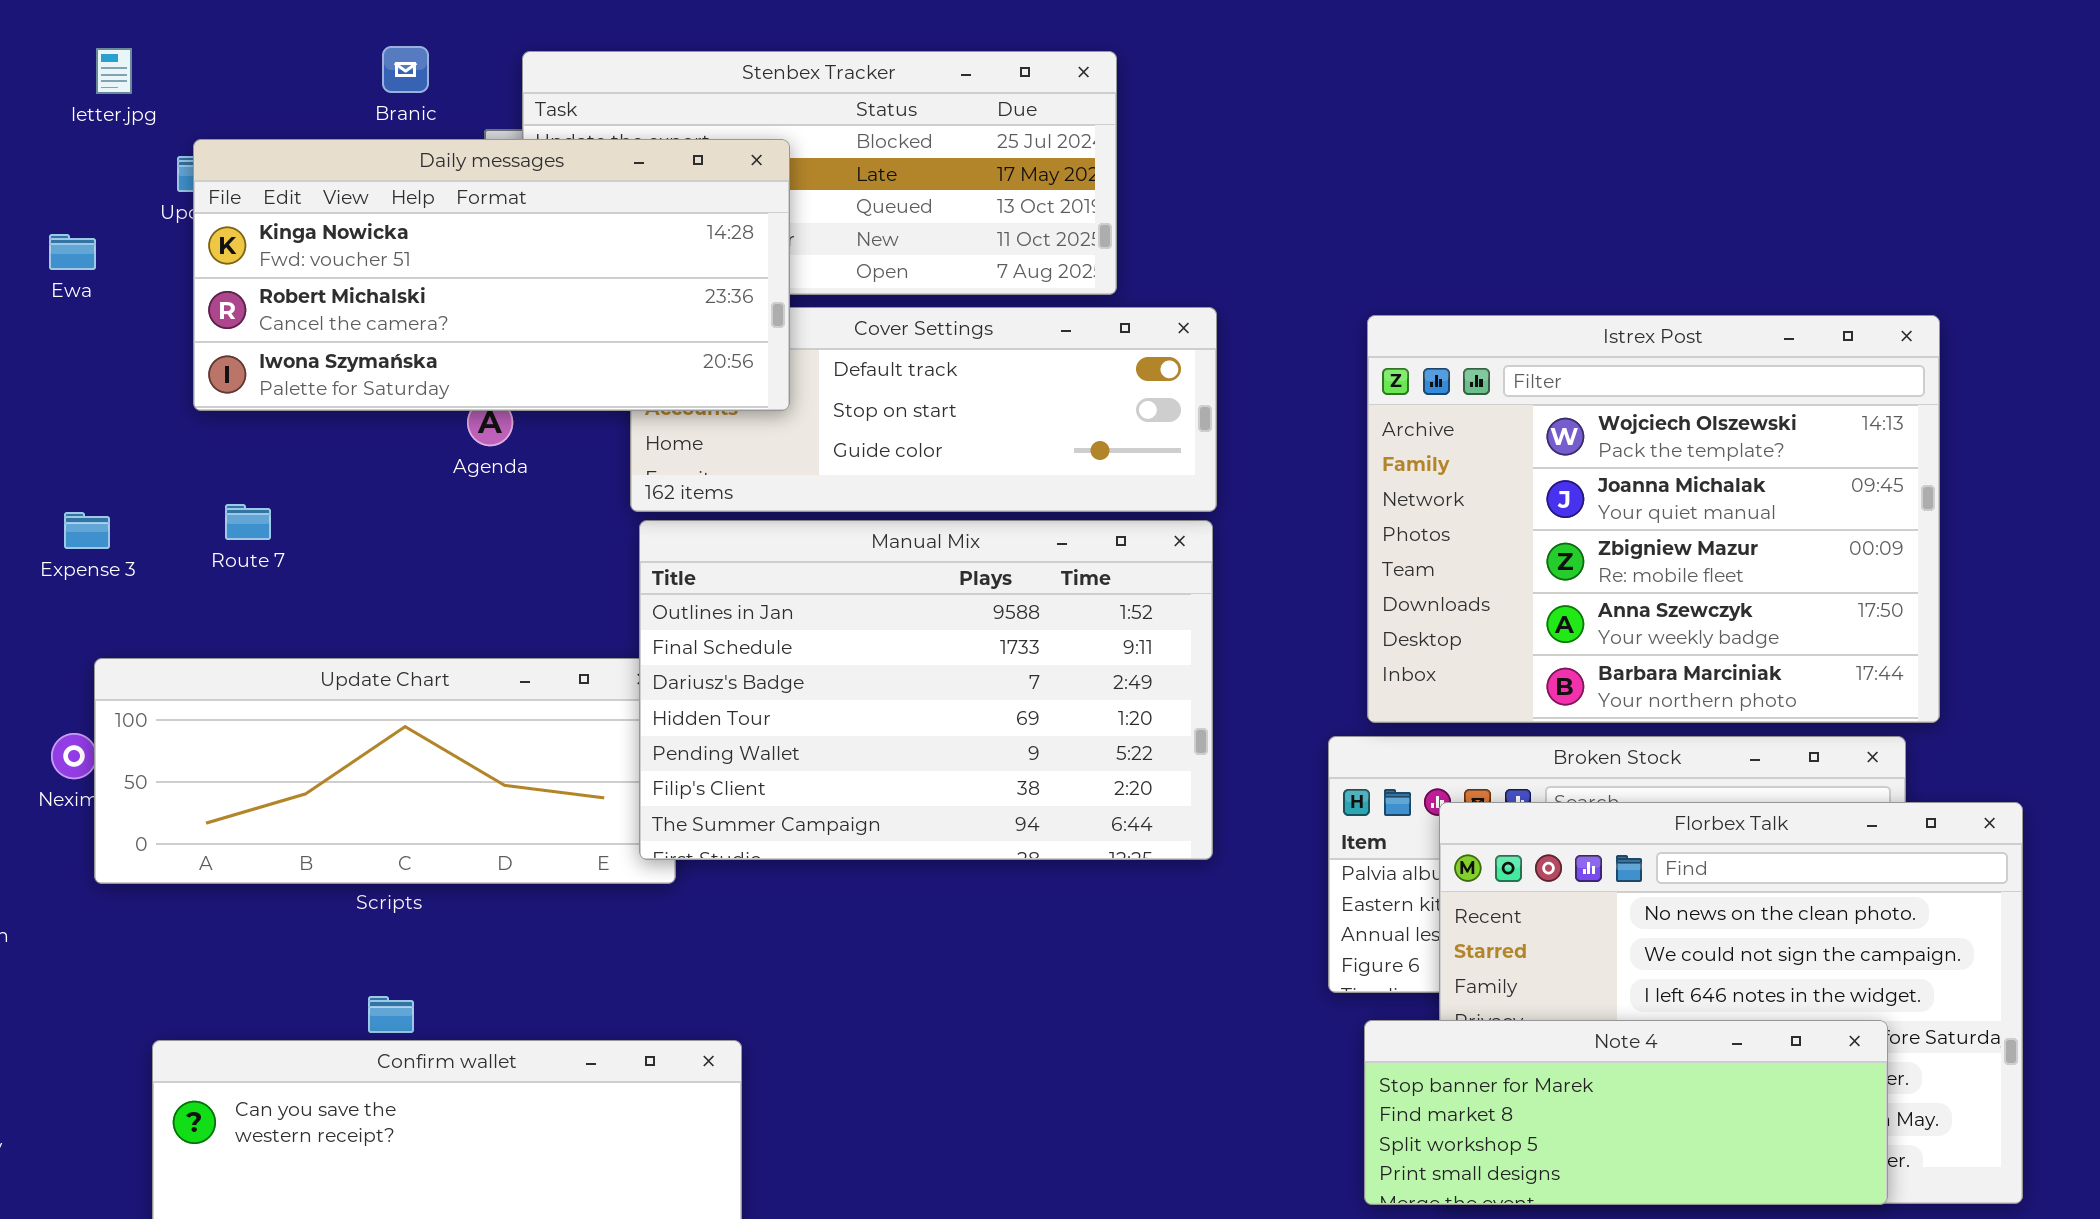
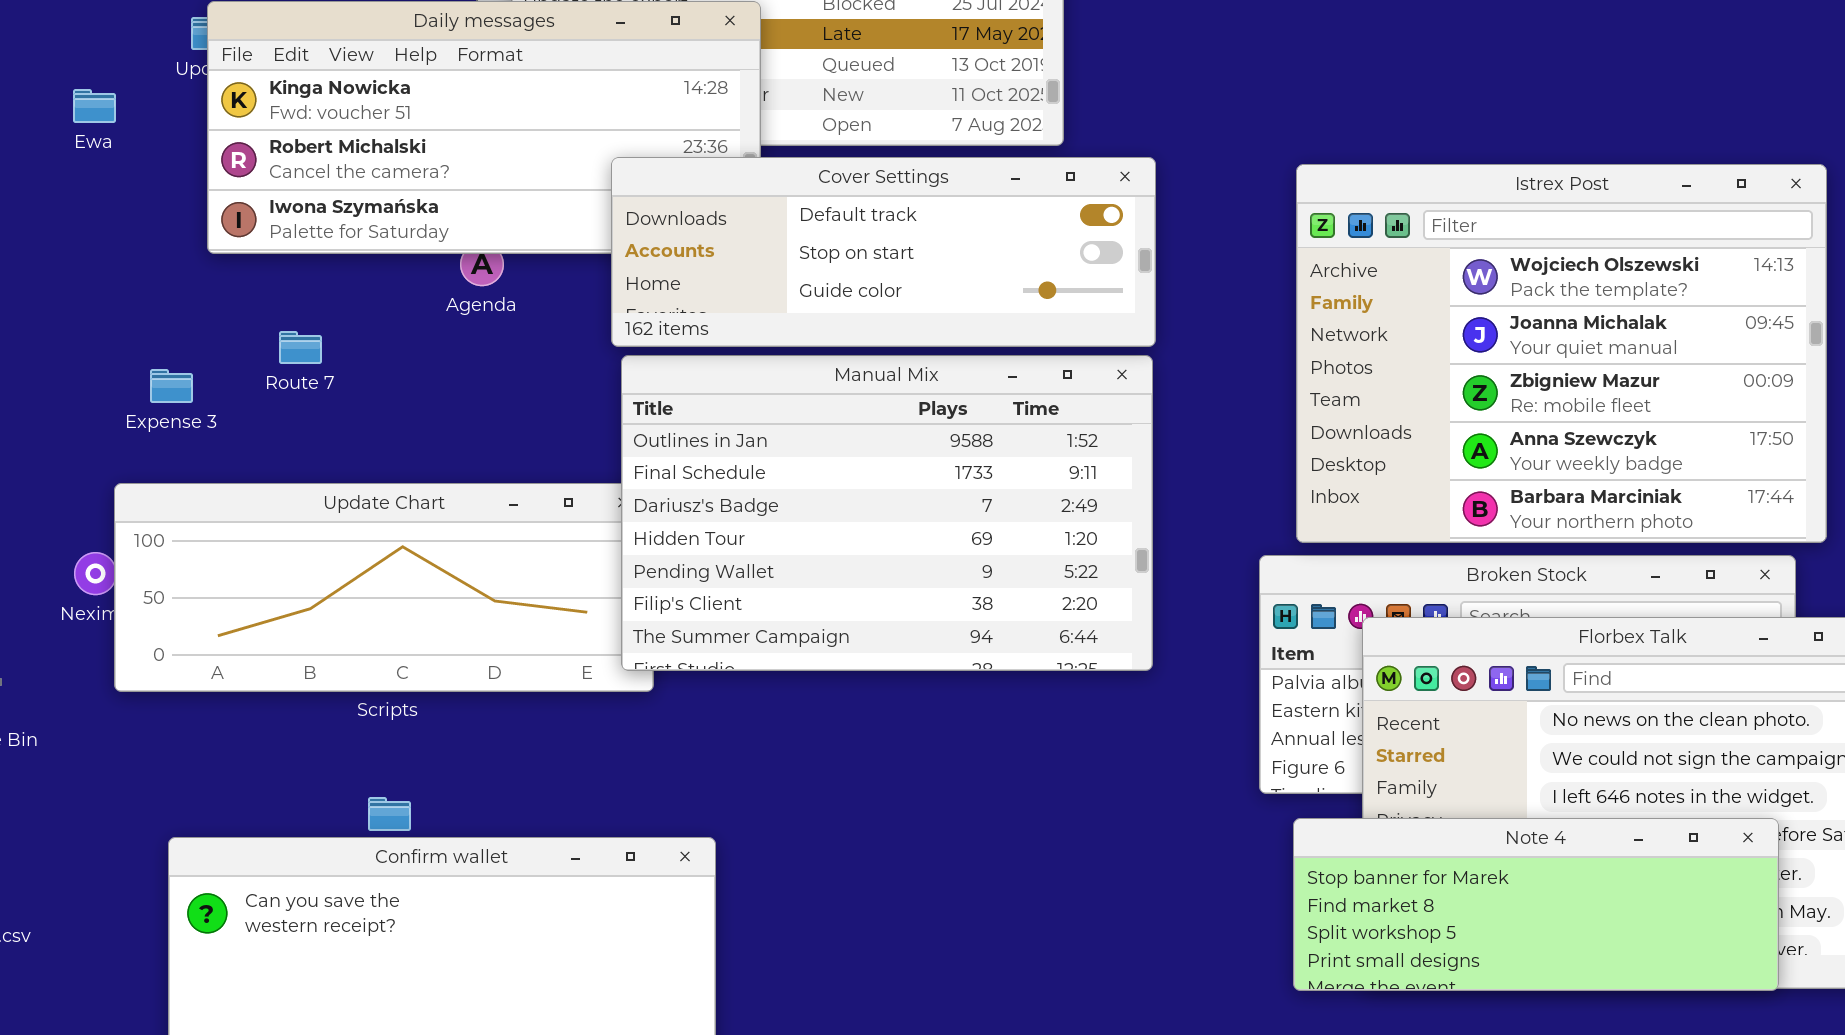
Cover Settings: [630,307,1217,512] -> [611,157,1156,347], raised
Route 7: [225,504,271,540] -> [279,331,322,364], moved
Expense 3: [64,512,110,549] -> [150,369,193,403], moved

